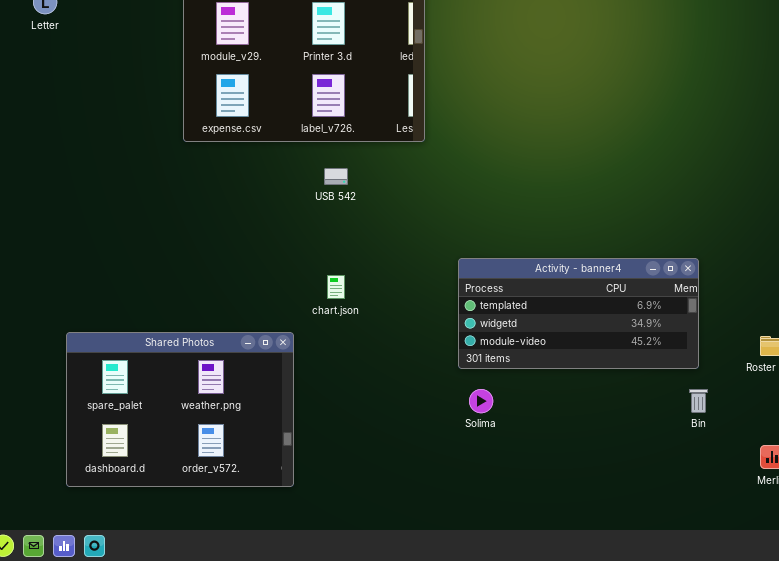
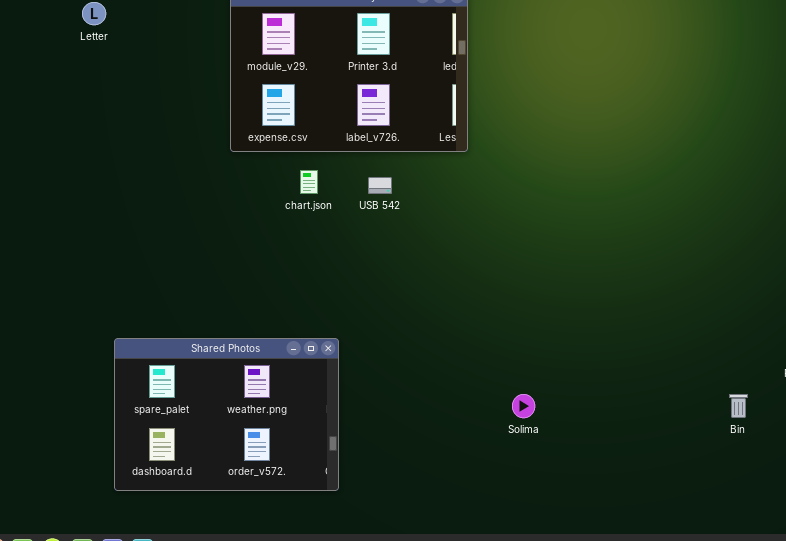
Activity - banner4: [458,258,699,369] -> none, closed
chart.json: [327,275,345,299] -> [300,170,318,194], moved

